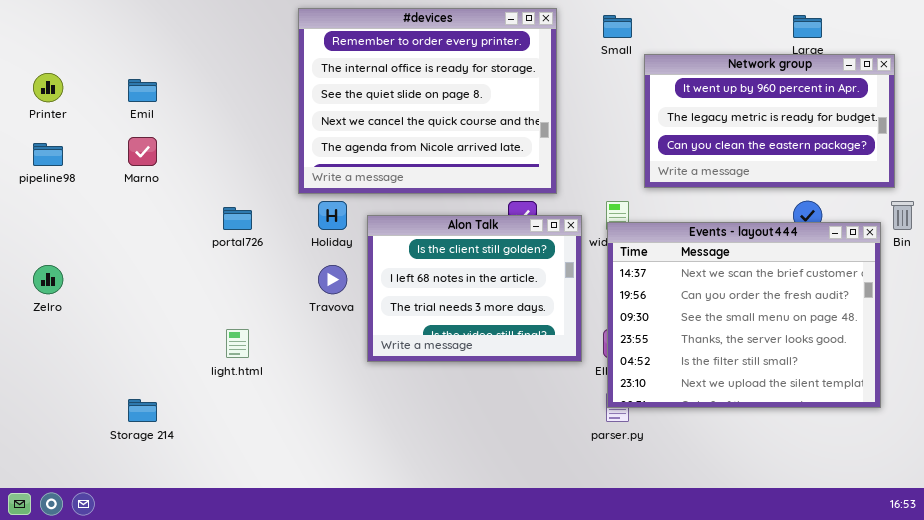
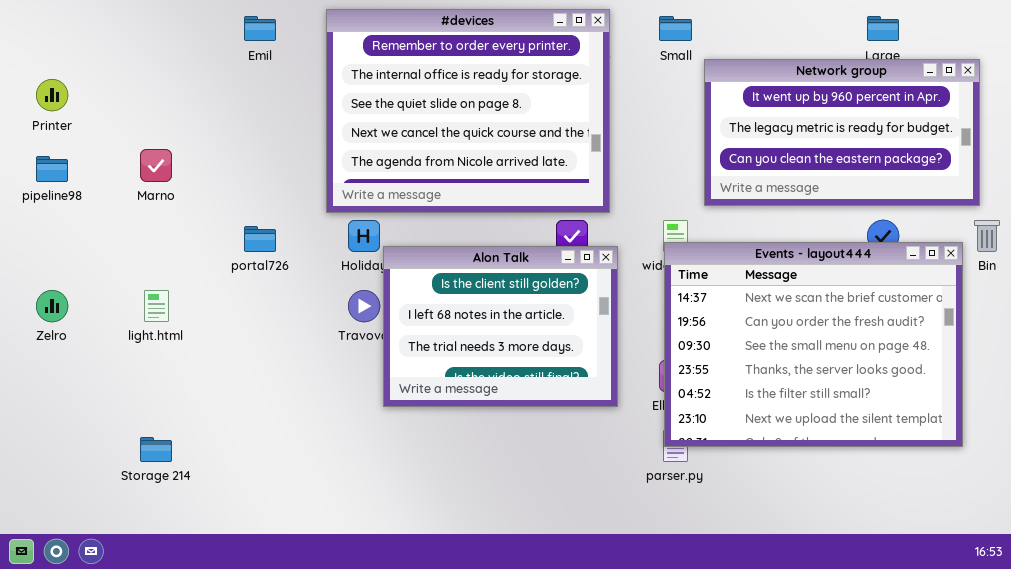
Emil: [128,79,157,102] -> [244,16,276,41], moved
Alon Talk: [367,215,582,362] -> [383,246,618,407], moved
light.html: [226,329,249,358] -> [144,290,169,322], moved

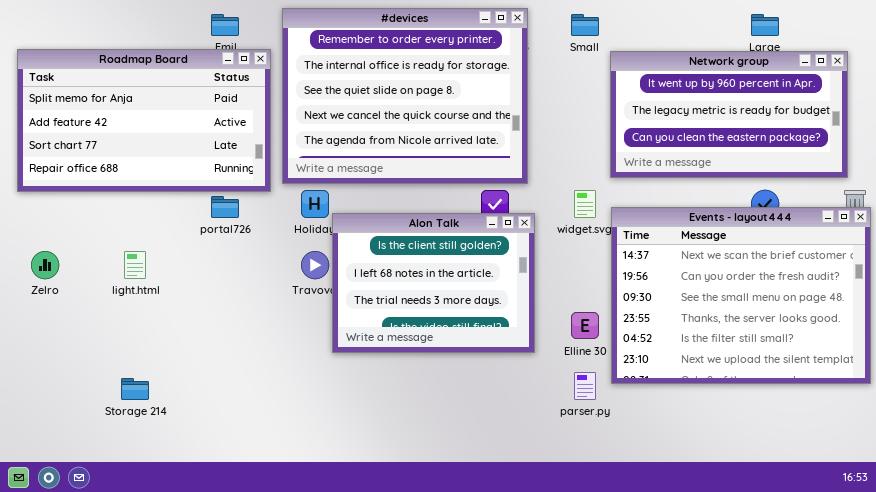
Roadmap Board: none -> [17,49,271,192], opened
Events - layout444: [664,242,963,447] -> [611,207,871,384], moved

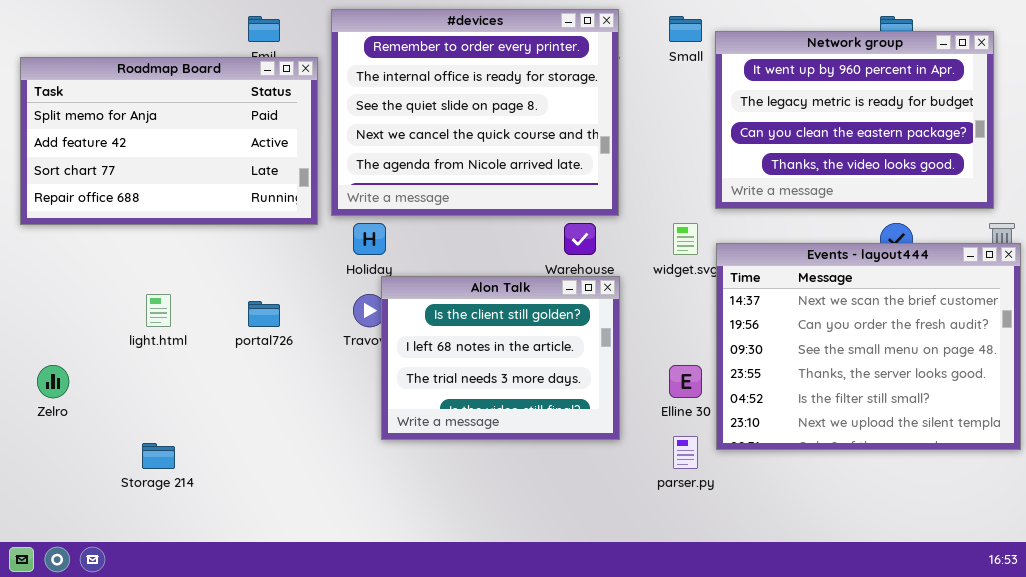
Network group: [610,51,848,178] -> [715,31,994,209], resized
portal726: [211,196,239,218] -> [248,301,280,327], moved
Alon Talk: [332,213,535,353] -> [381,276,620,440], moved
Zelro: [31,251,59,279] -> [37,365,69,398], moved

